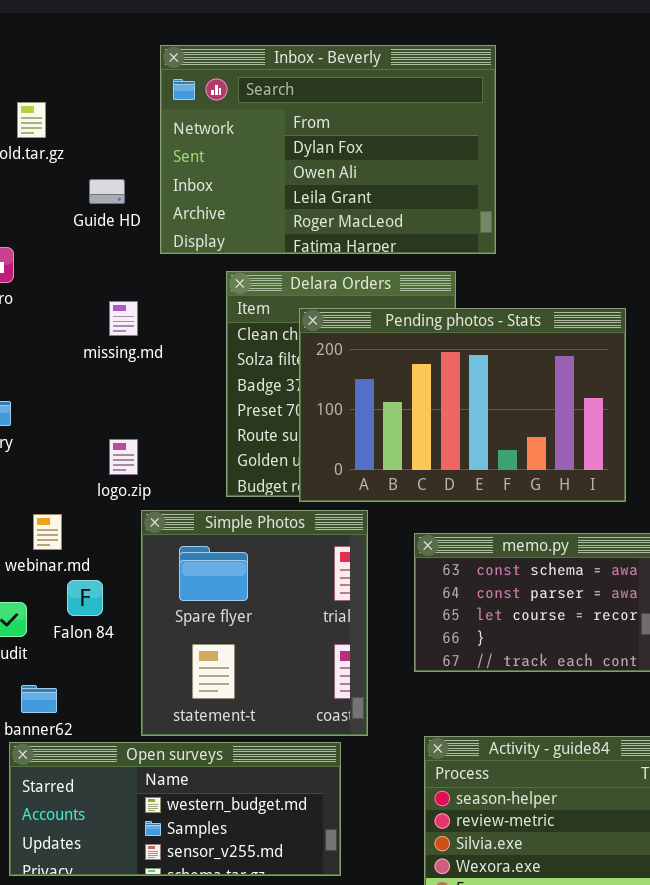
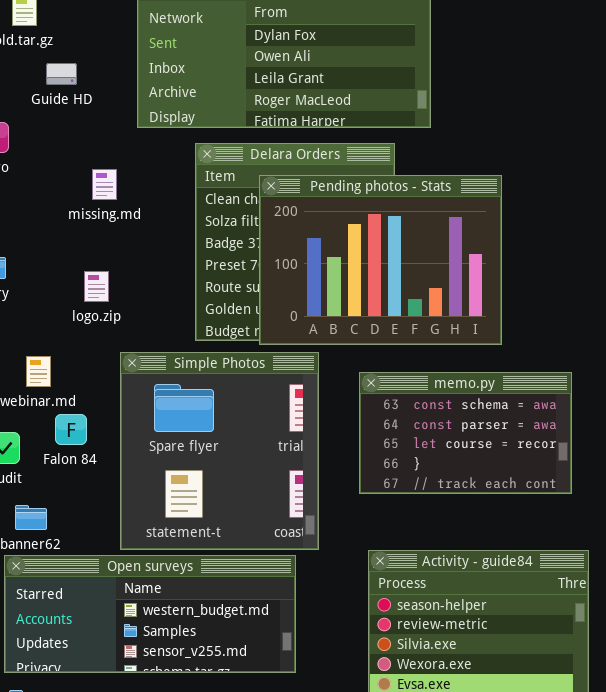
Guide HD: [89,179,125,204] -> [46,63,77,85], moved
Pending photos - Stats: [299,308,626,502] -> [259,175,502,345], resized
logo.zip: [109,439,138,475] -> [84,271,109,302], moved

